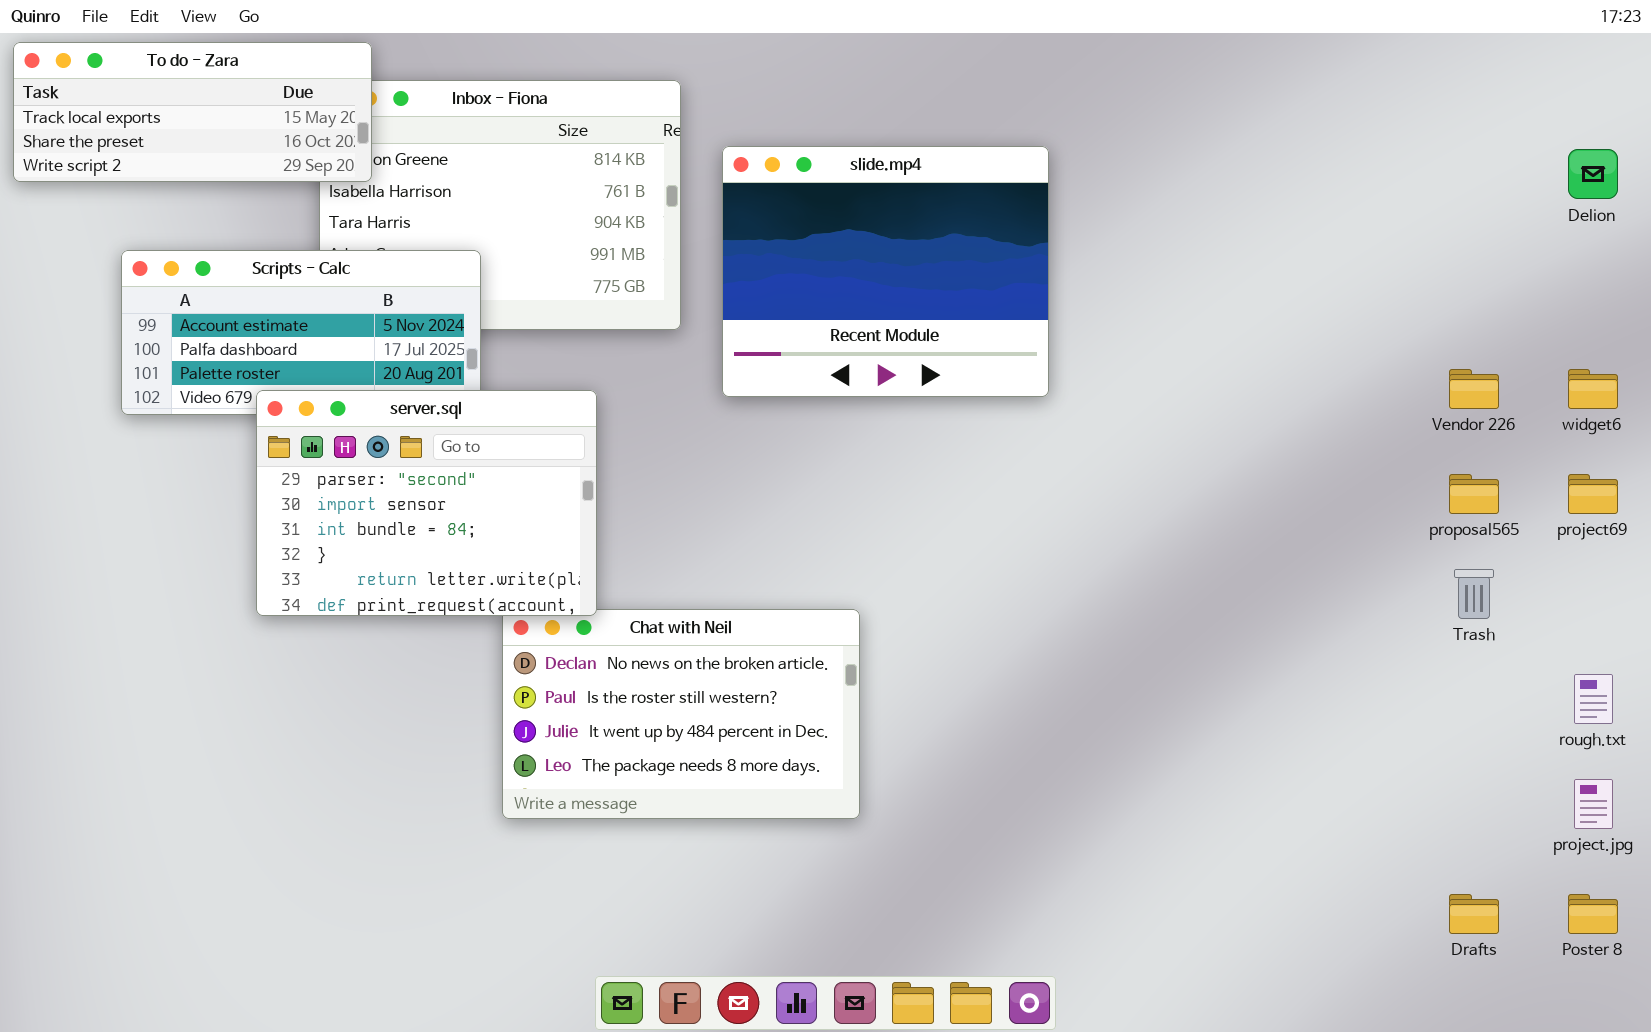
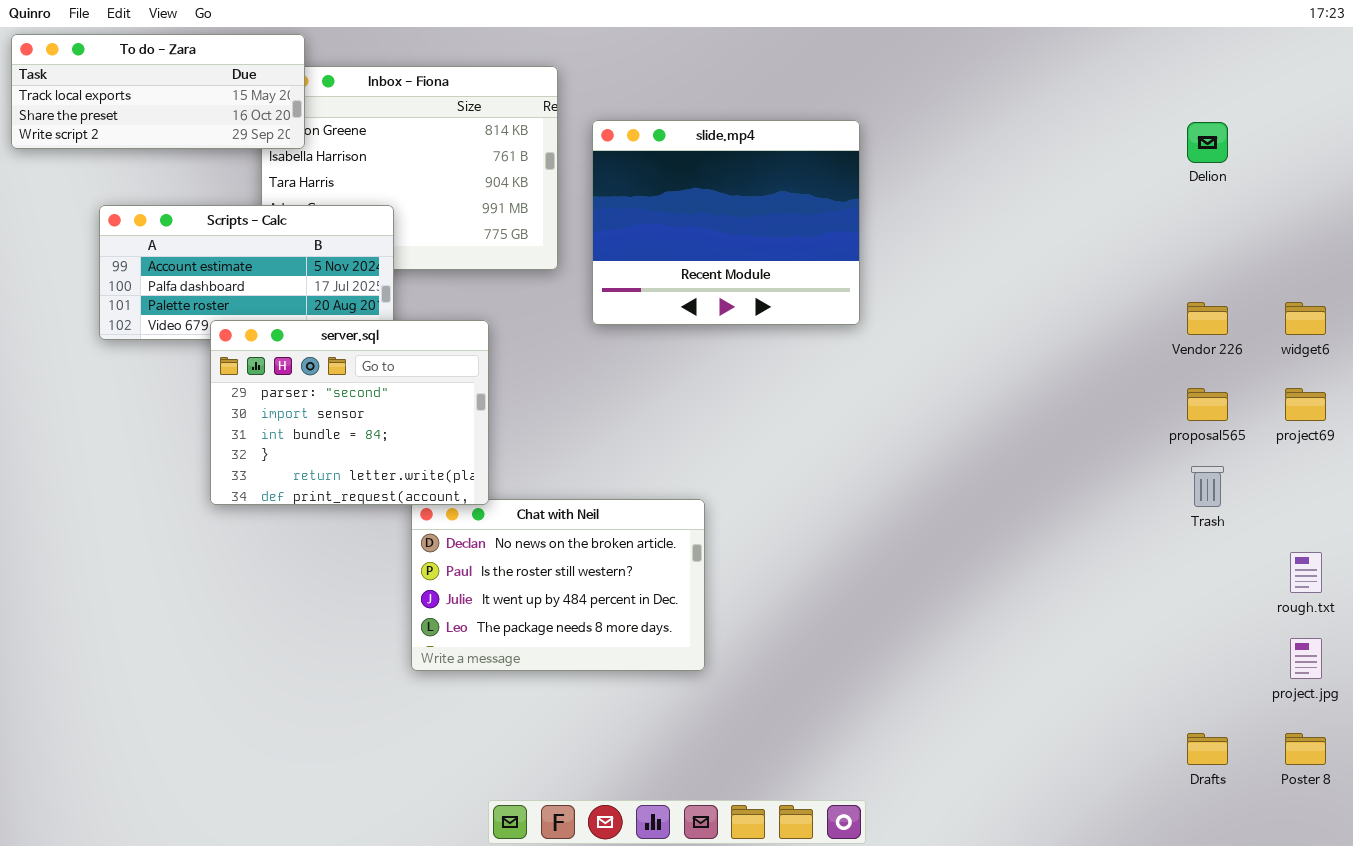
Delion: [1568,149,1618,199] -> [1187,122,1228,163], moved

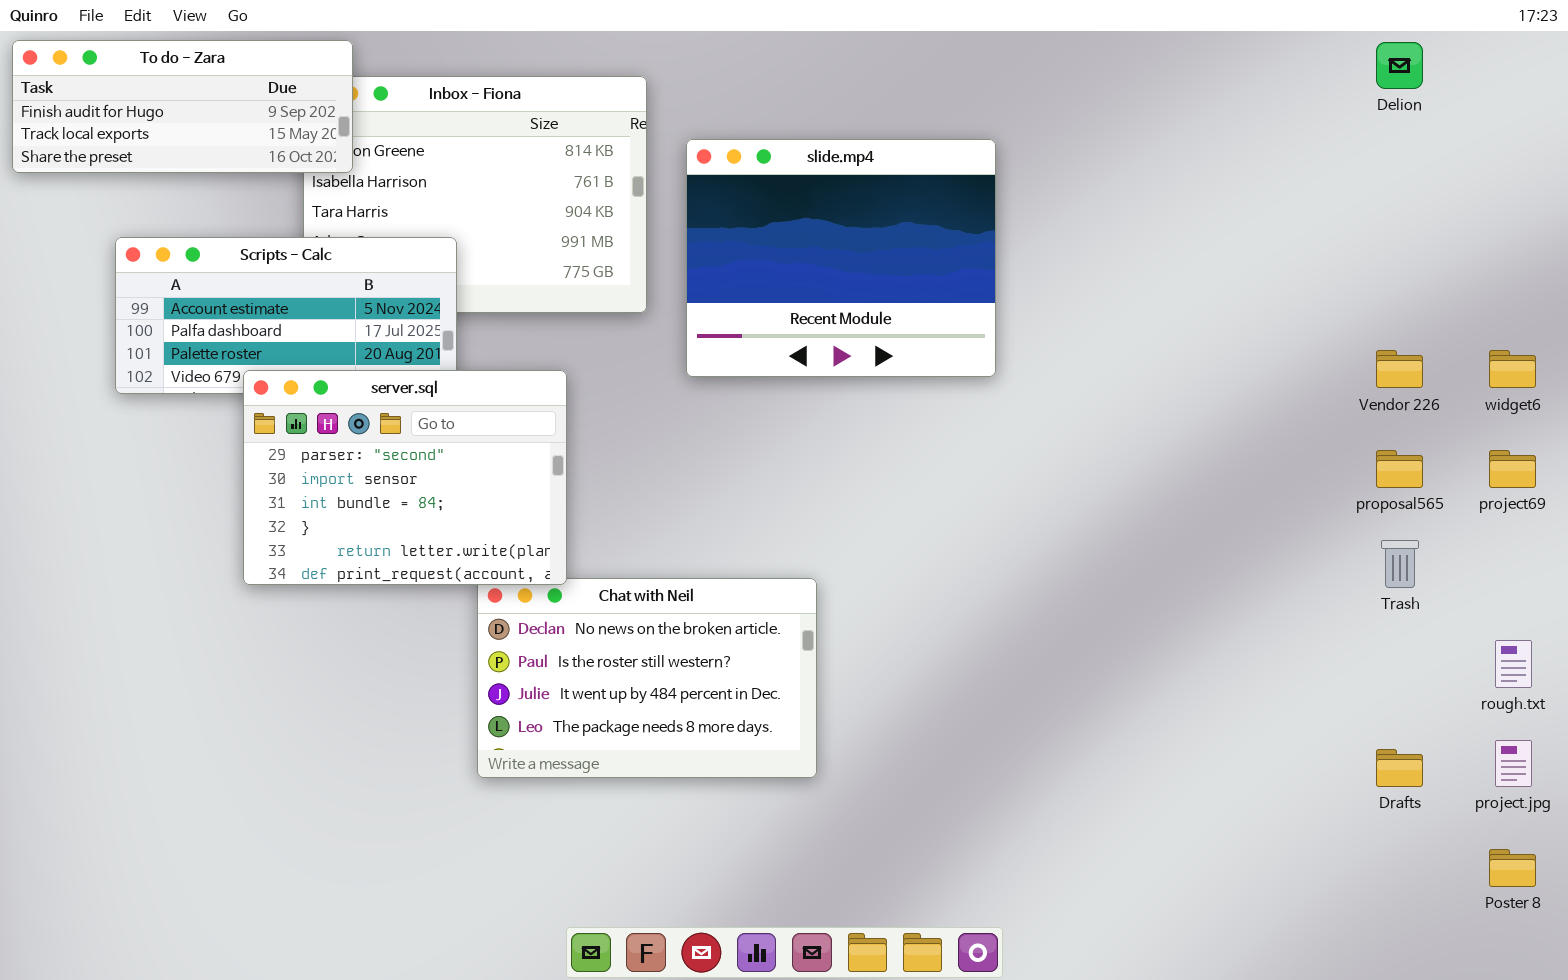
To do - Zara: [11,34,305,149] -> [12,40,353,173], scrolled up 1 row
Delion: [1187,122,1228,163] -> [1376,42,1423,89], moved
Drafts: [1187,733,1228,765] -> [1376,749,1423,787], moved

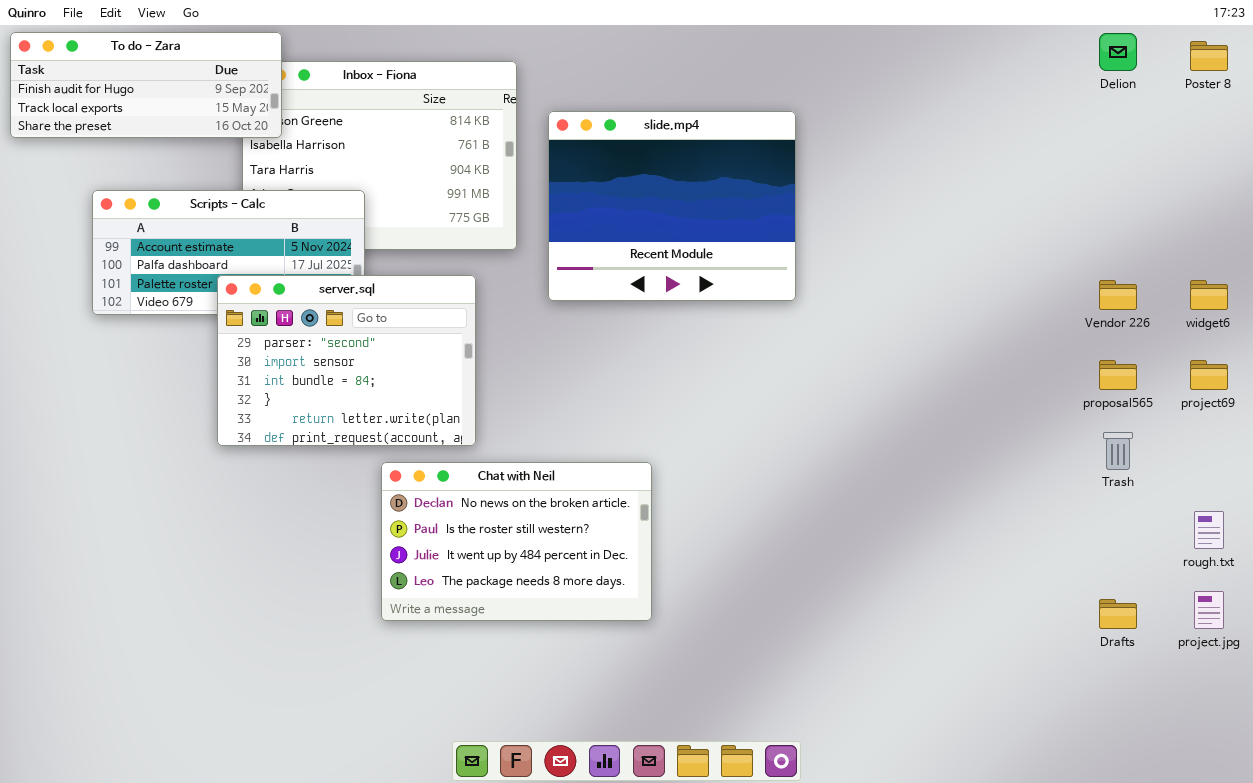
server.sql: [243,370,567,585] -> [217,275,476,446], moved
Poster 8: [1489,849,1536,887] -> [1190,41,1228,71], moved

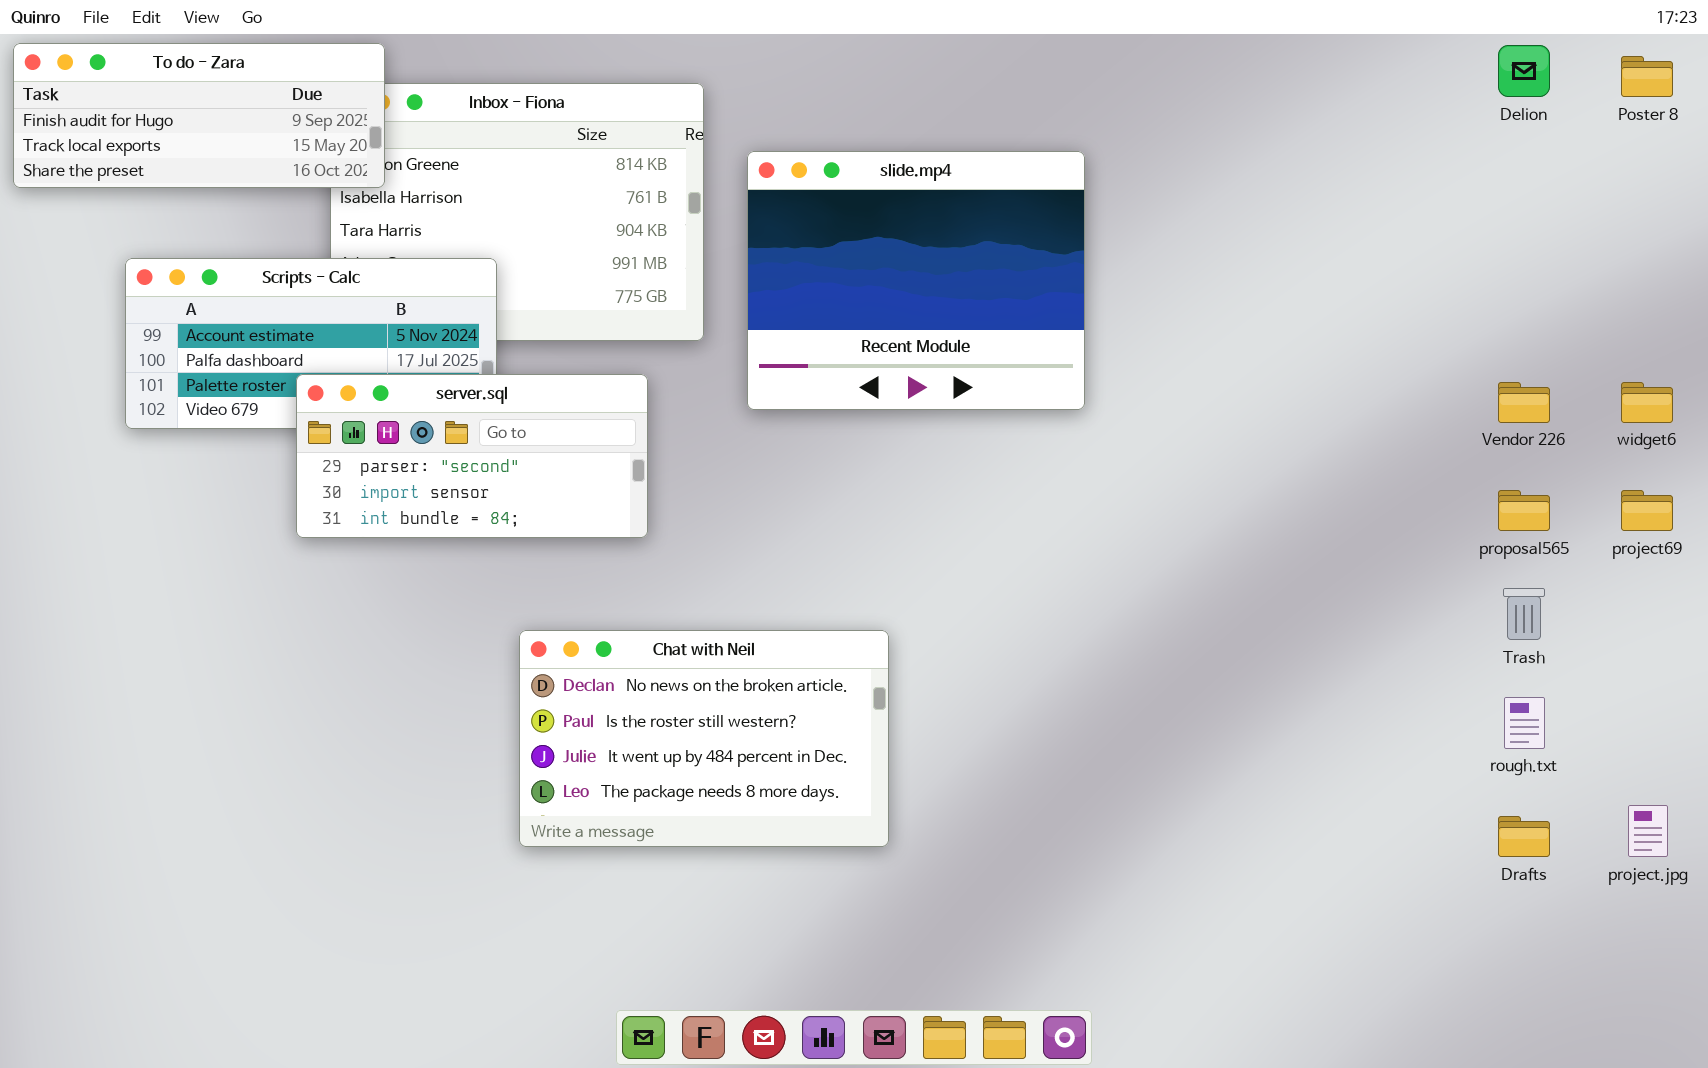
server.sql: [217,275,476,446] -> [296,374,648,538], resized
rough.txt: [1194,511,1224,549] -> [1504,697,1545,749], moved

